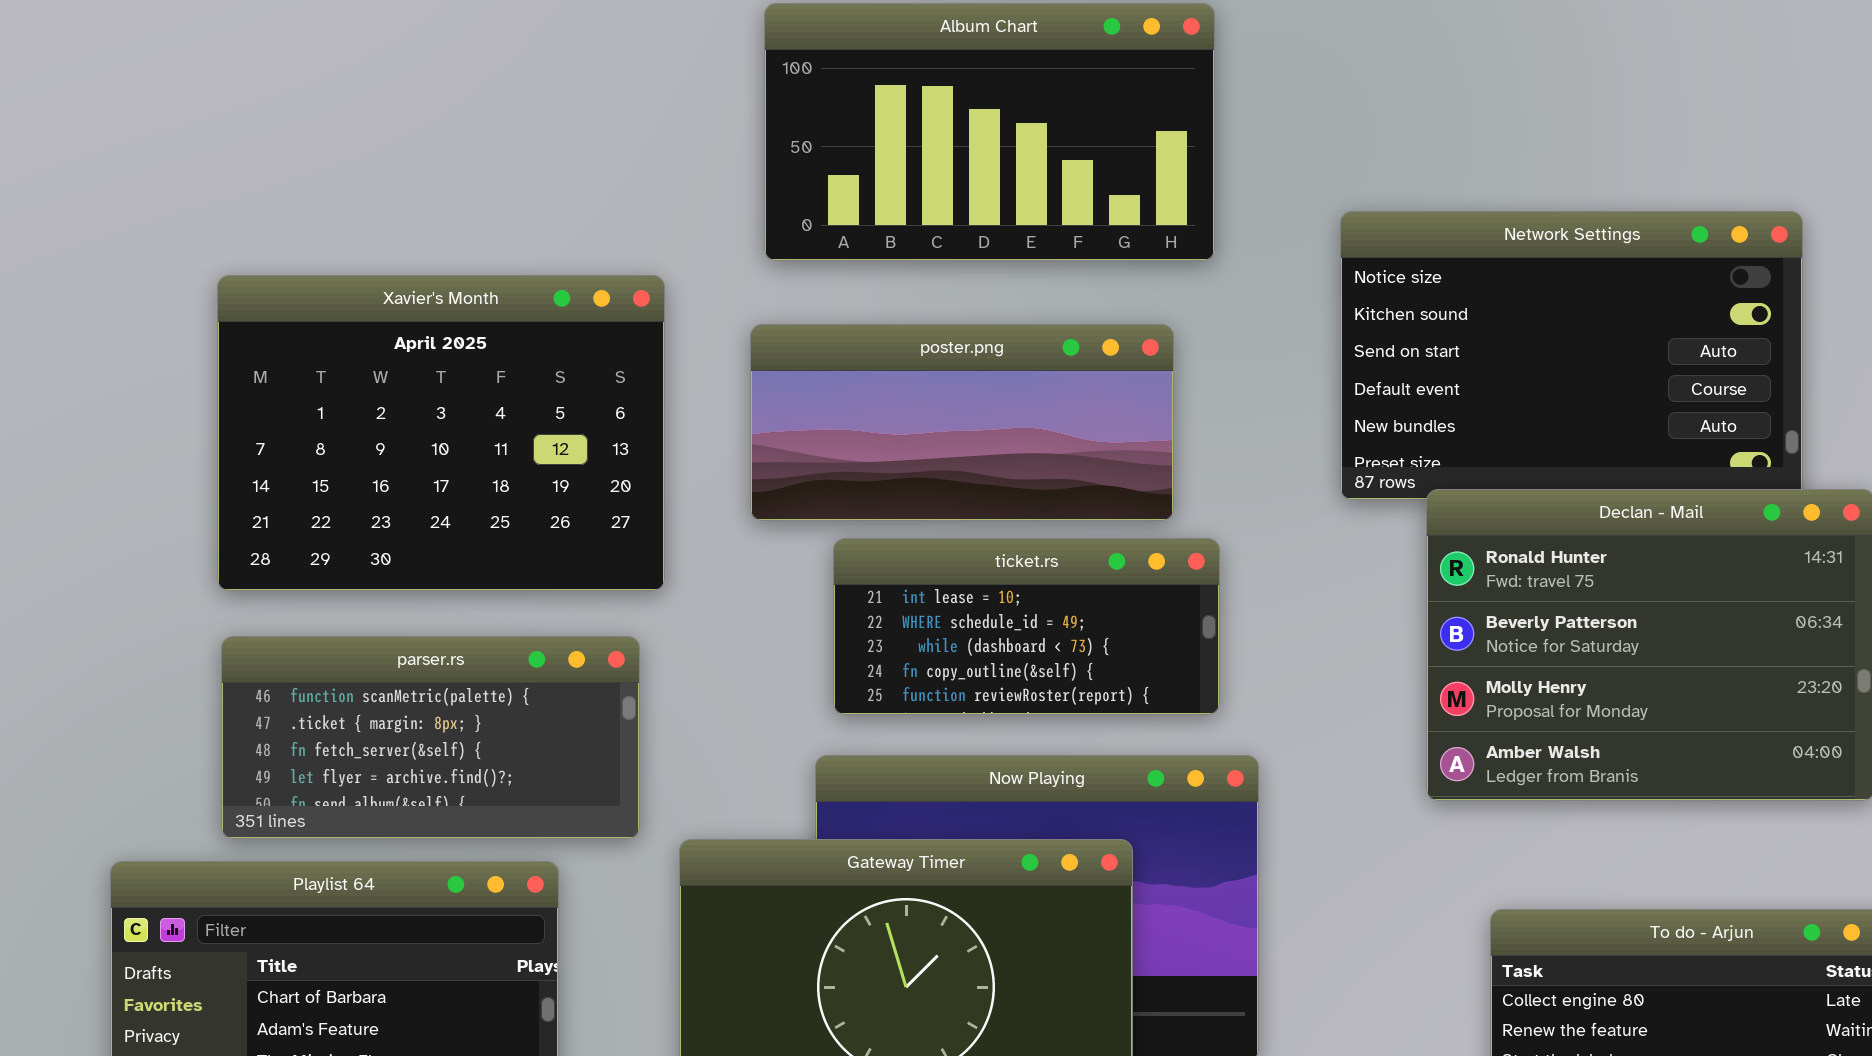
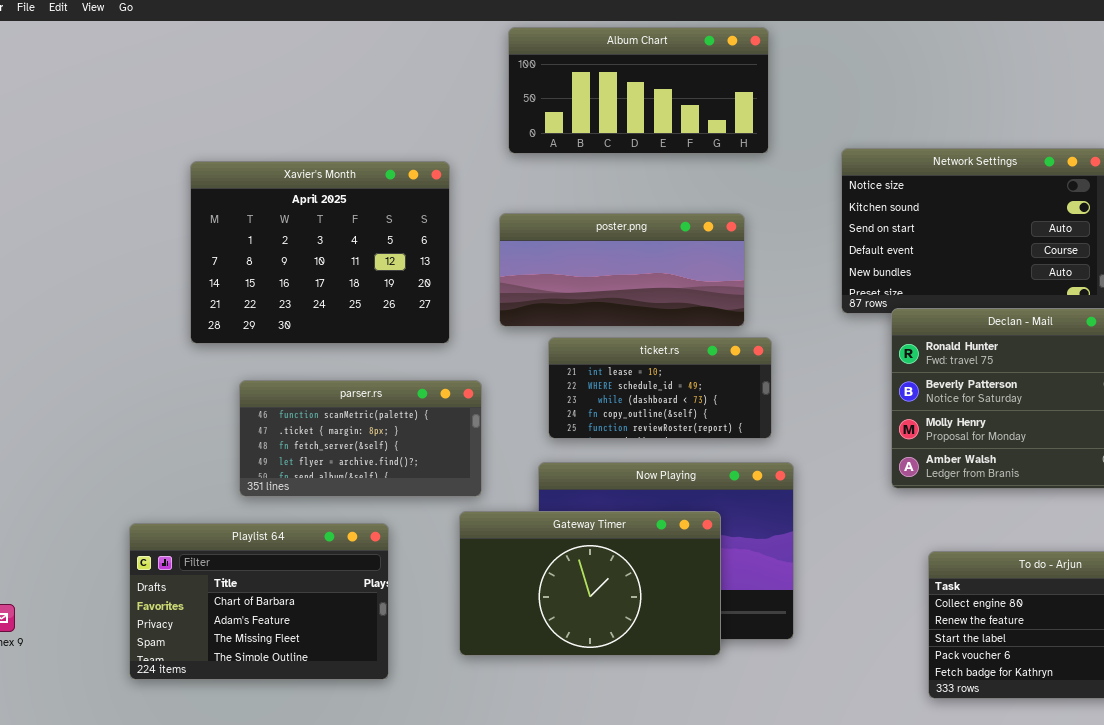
Album Chart: [764,3,1215,261] -> [508,27,769,154], resized
Xavier's Month: [217,275,665,591] -> [190,161,450,344], moved
parser.rs: [221,636,640,839] -> [239,380,482,497], moved

